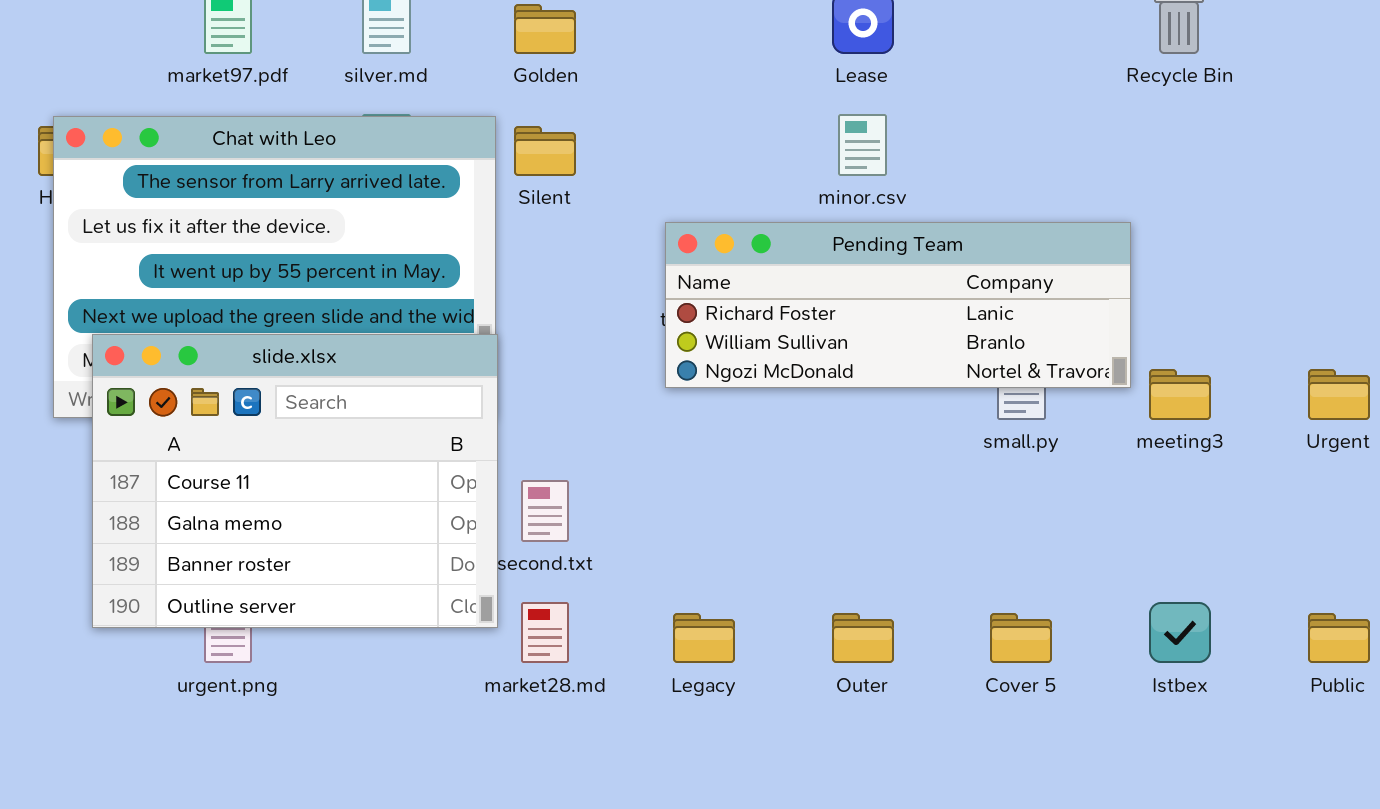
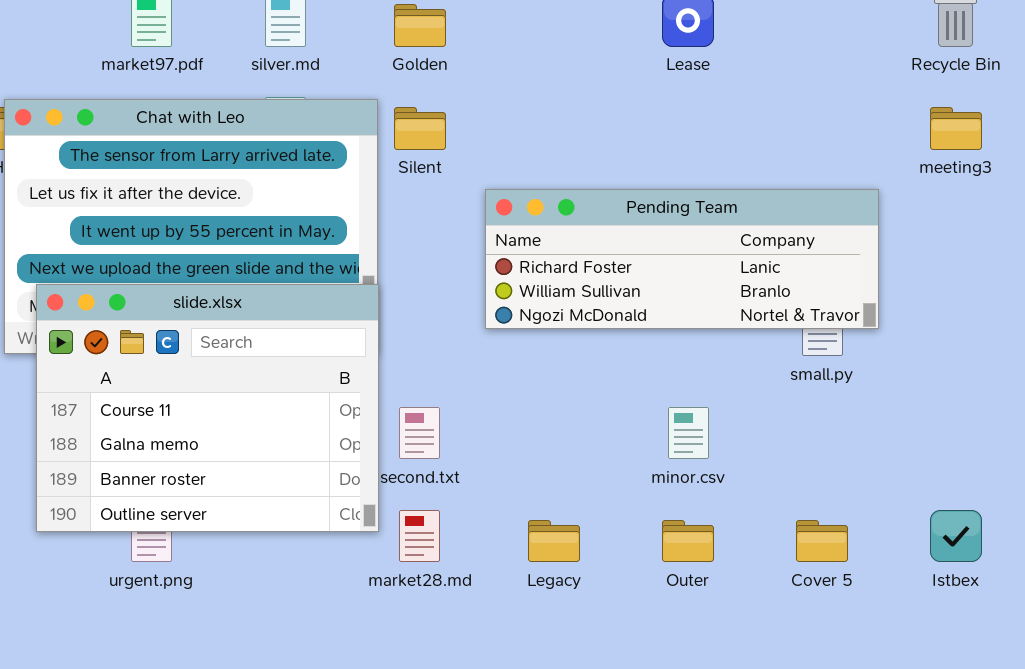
minor.csv: [838,114,887,176] -> [668,407,709,459], moved
Pending Team: [665,222,1131,388] -> [485,189,879,329], moved
meeting3: [1149,369,1211,420] -> [930,107,982,150], moved

